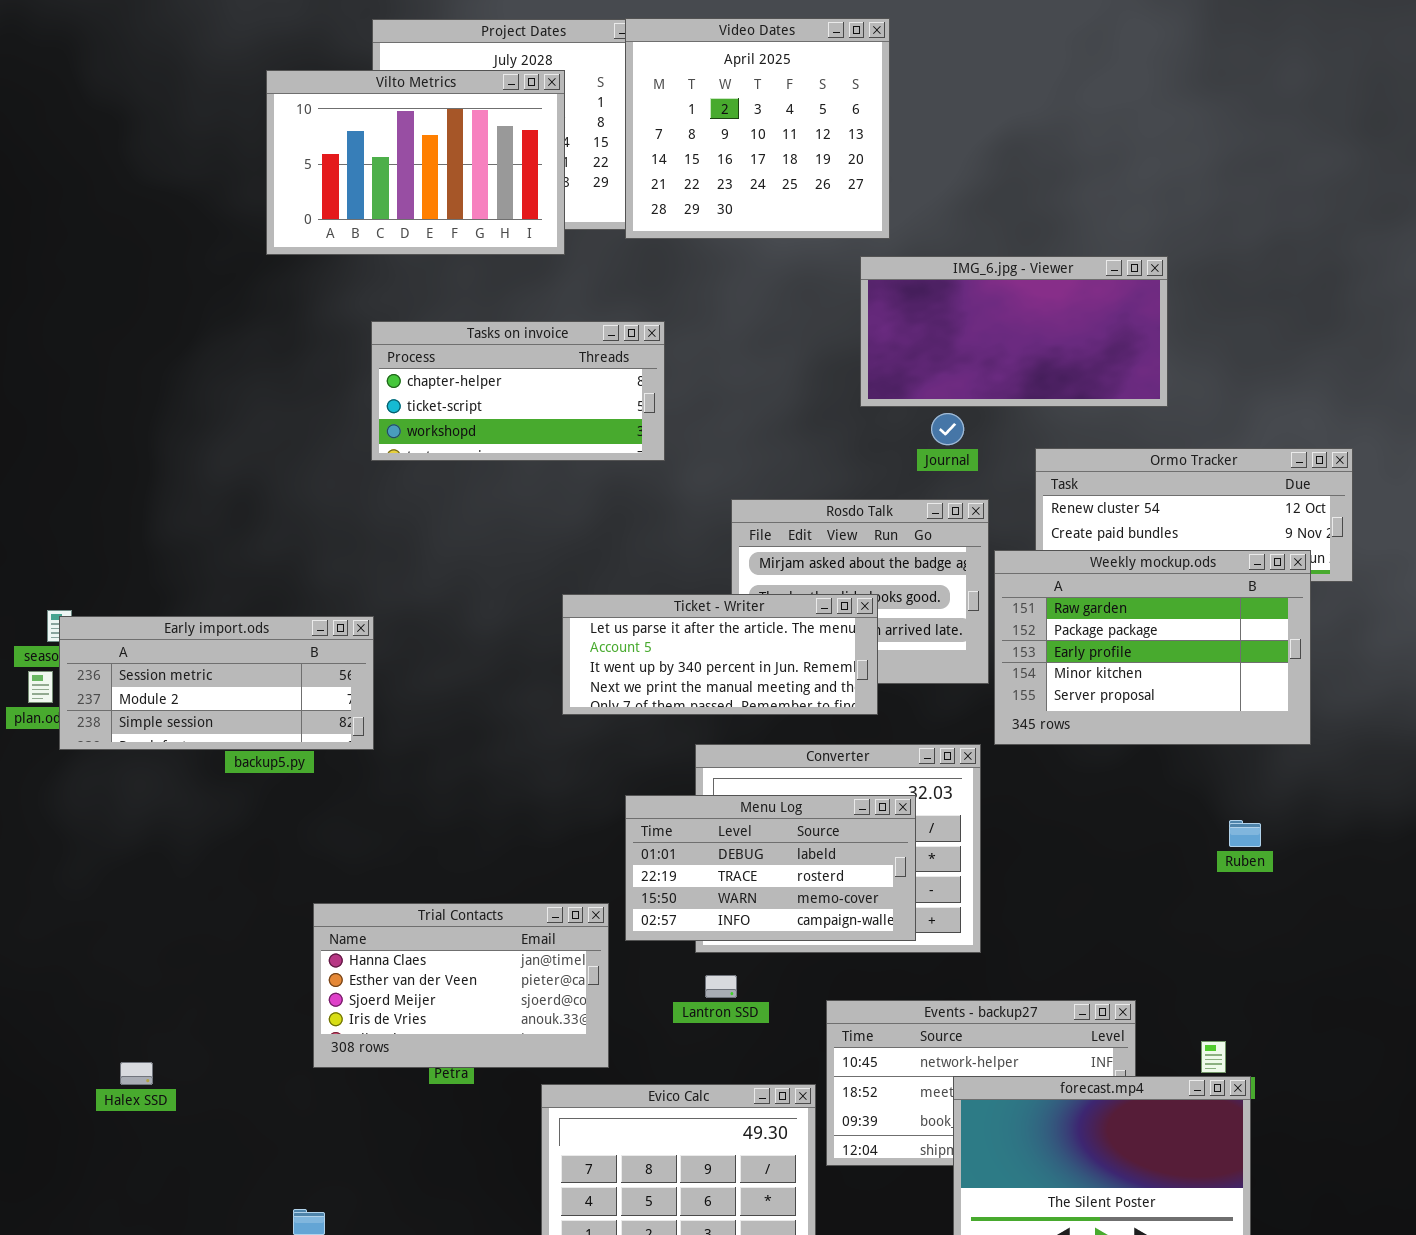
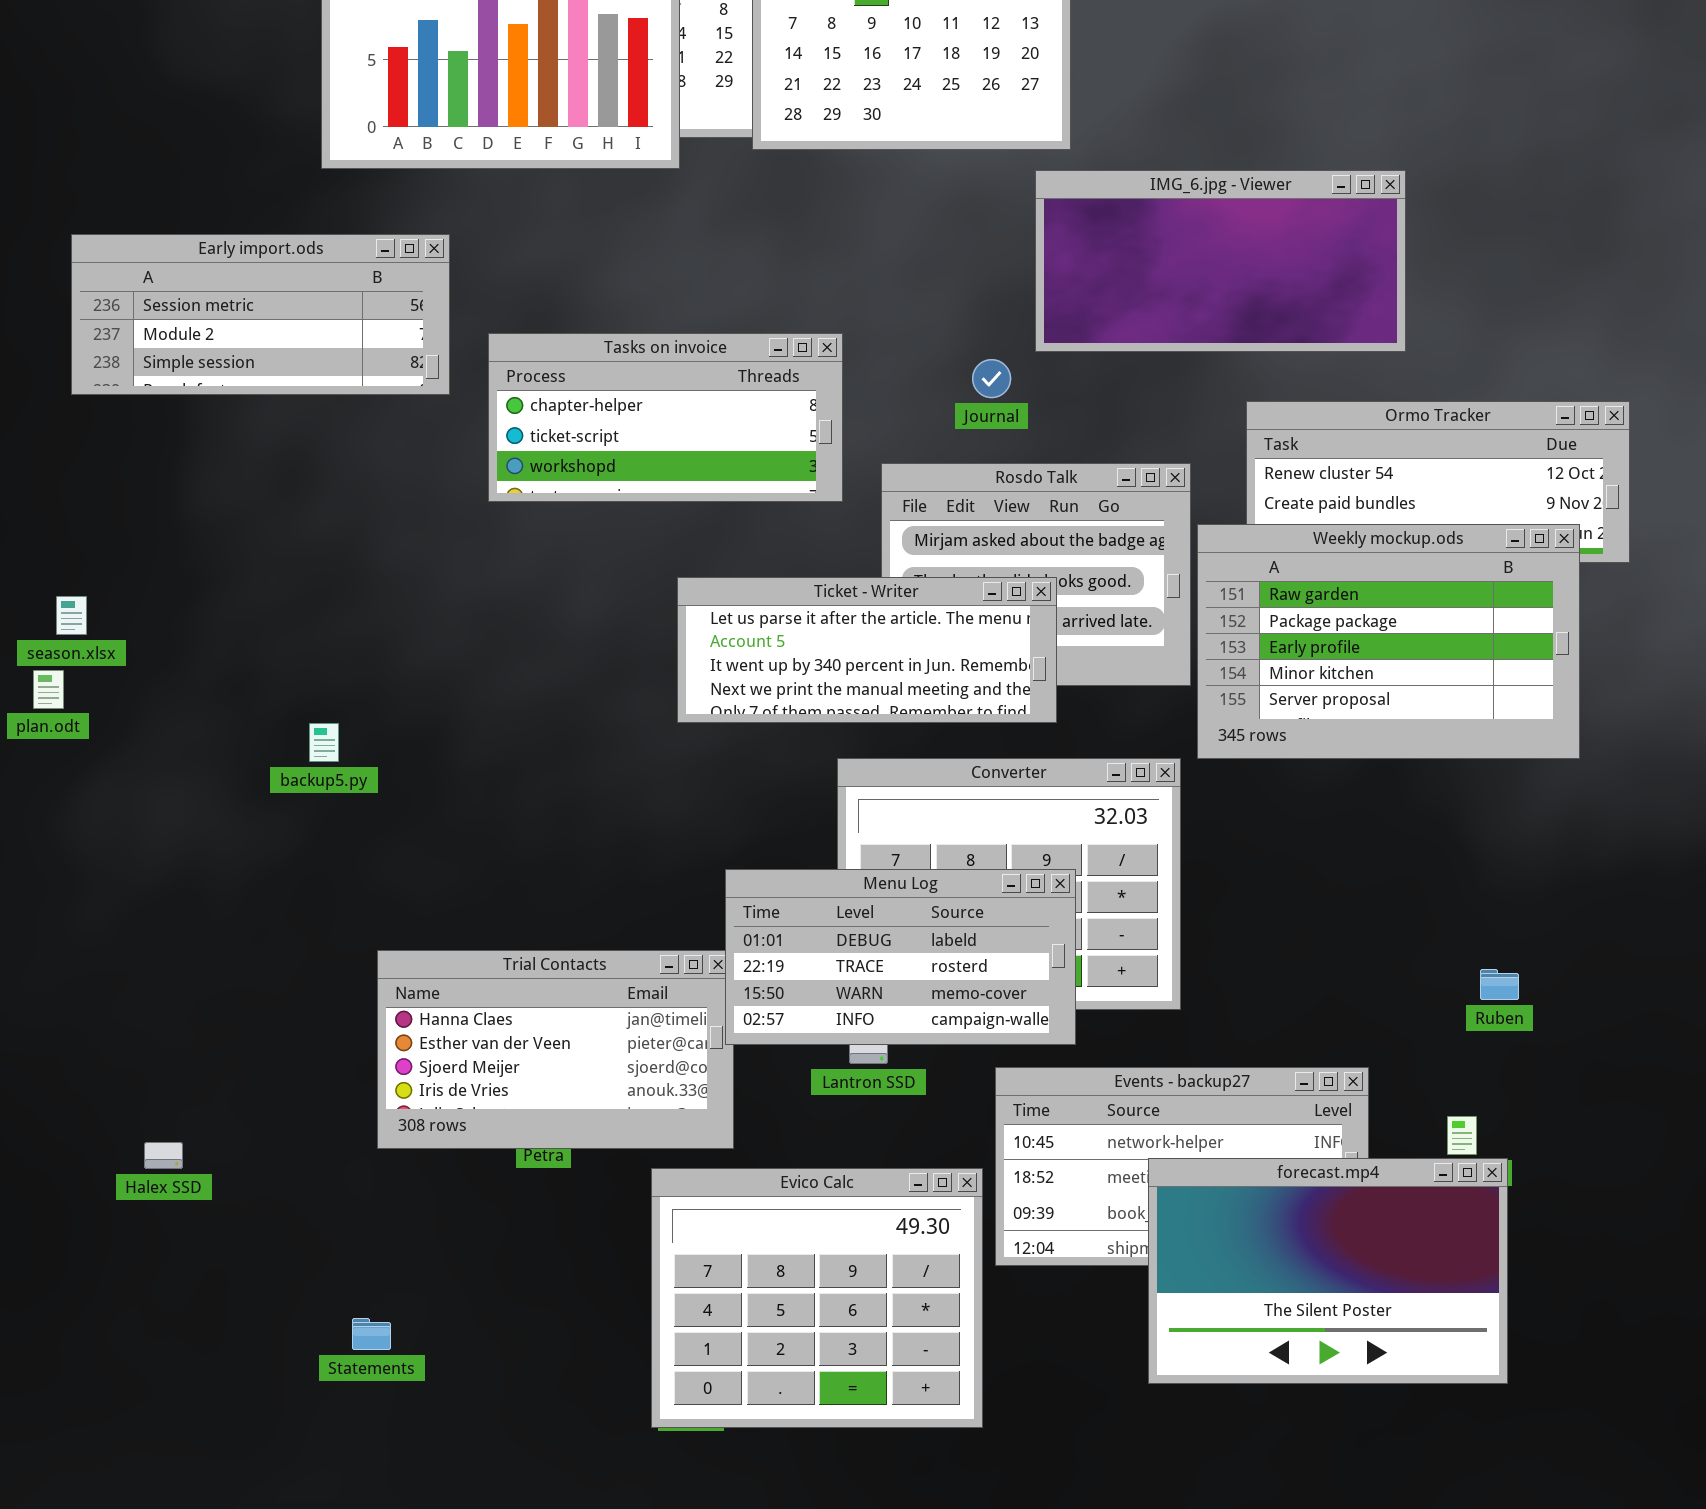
Tasks on invoice: [371,321,665,461] -> [488,333,843,502], moved
Journal: [931,413,964,445] -> [972,359,1011,398], moved
Early import.ods: [59,616,374,750] -> [71,234,450,395], moved
Menu Log: [625,795,916,941] -> [725,869,1076,1045], moved
Ruben: [1229,820,1261,847] -> [1480,969,1519,1000], moved

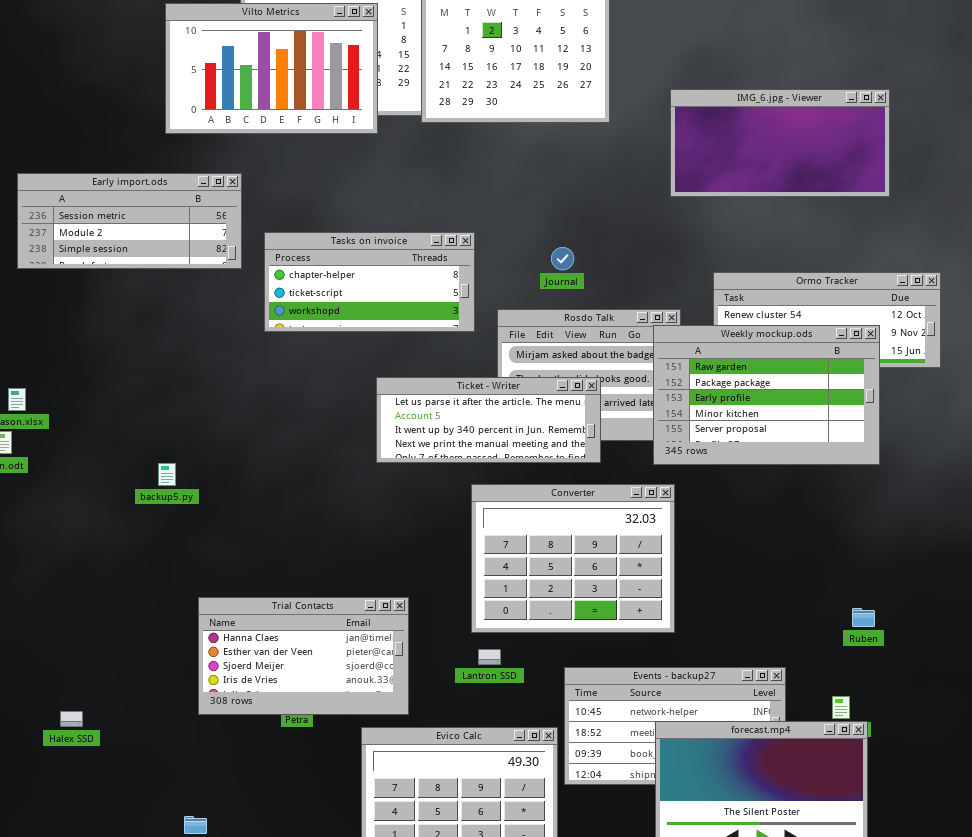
IMG_6.jpg - Viewer: [1035,170,1406,352] -> [670,89,890,197], moved
Weekly mockup.ods: [1197,524,1580,759] -> [653,325,880,465], moved
Menu Log: [725,869,1076,1045] -> none, closed

